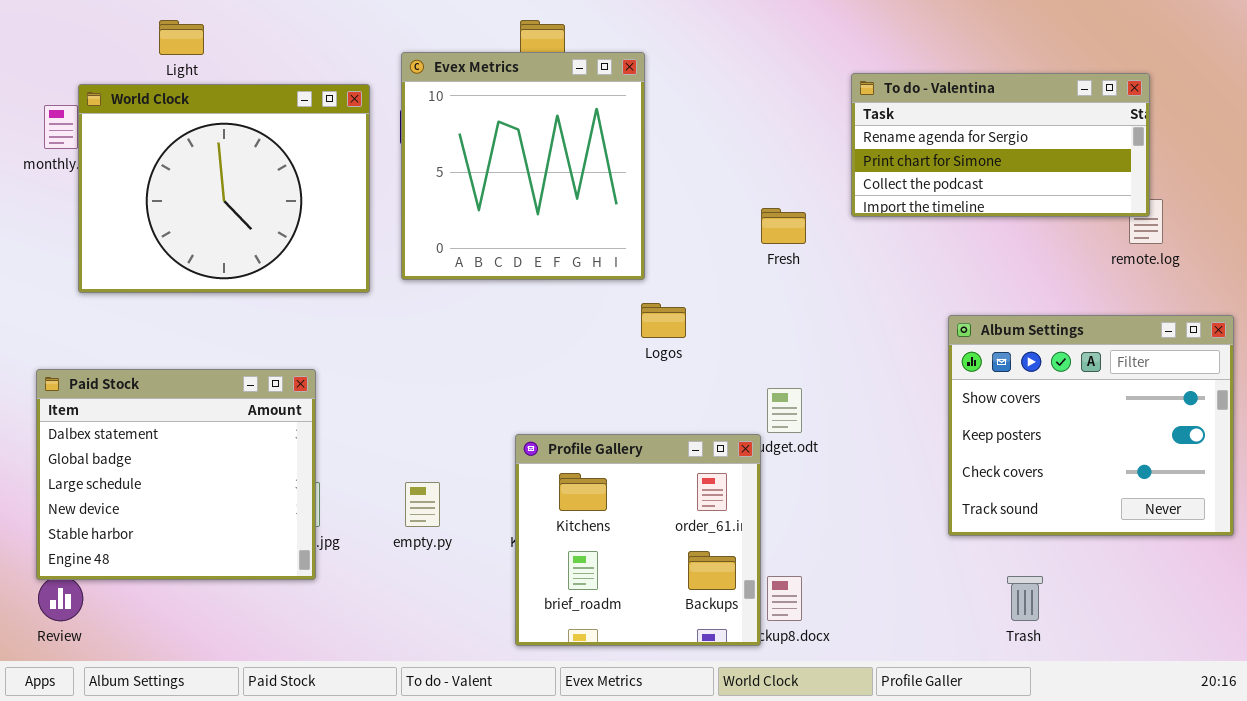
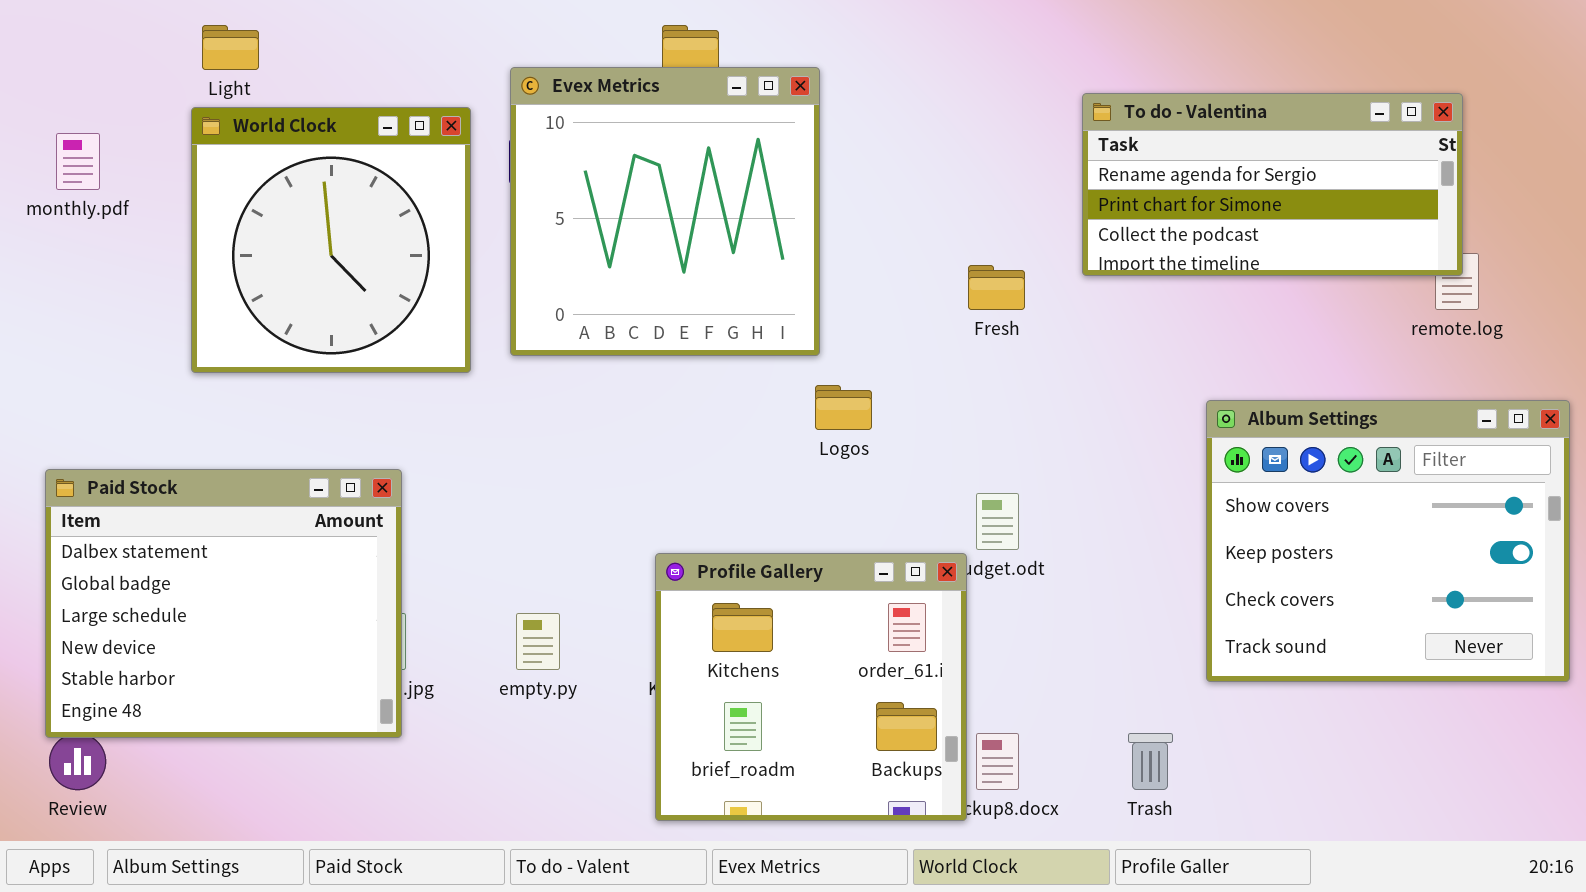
World Clock: [78,84,370,293] -> [191,107,471,373], resized
Trash: [1007,576,1043,621] -> [1128,733,1173,790], moved

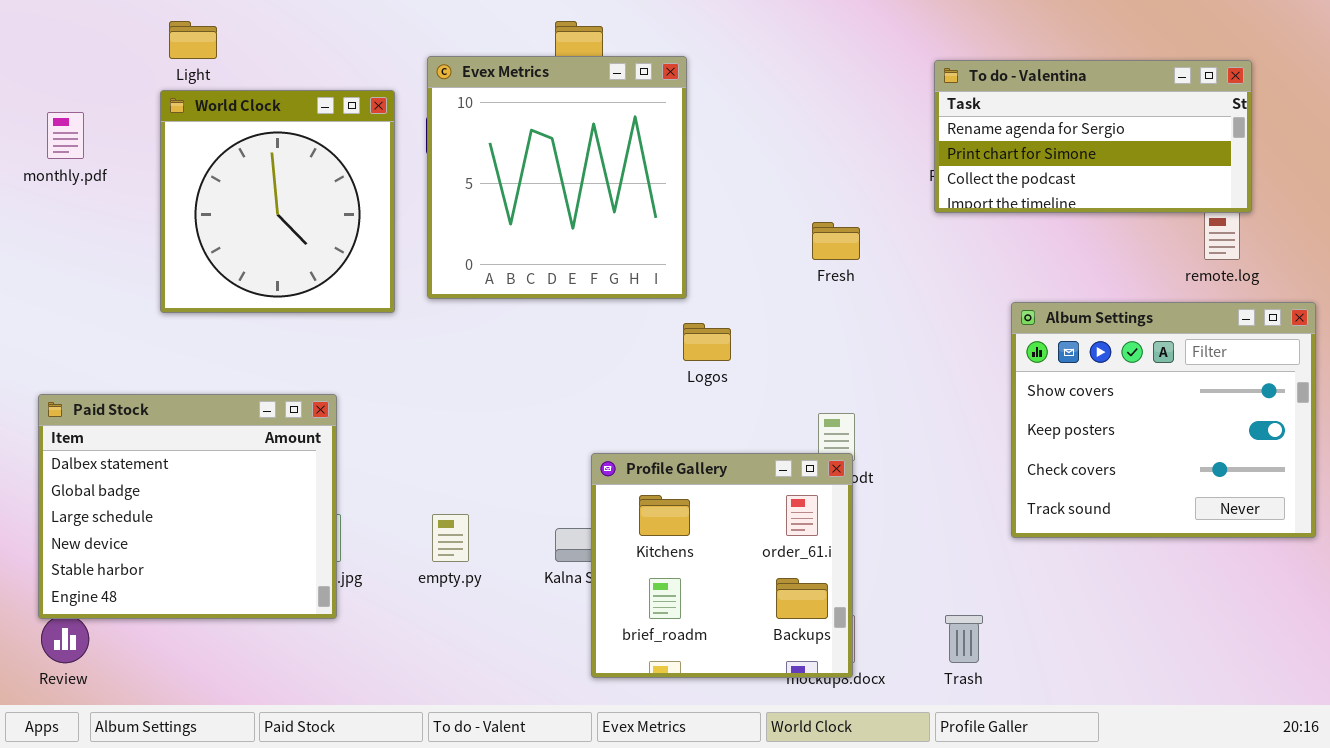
To do - Valentina: [1082,93,1463,276] -> [934,60,1252,213], moved
Album Settings: [1206,400,1570,682] -> [1011,302,1316,538], moved
Profile Gallery: [655,553,967,821] -> [591,453,853,678], moved

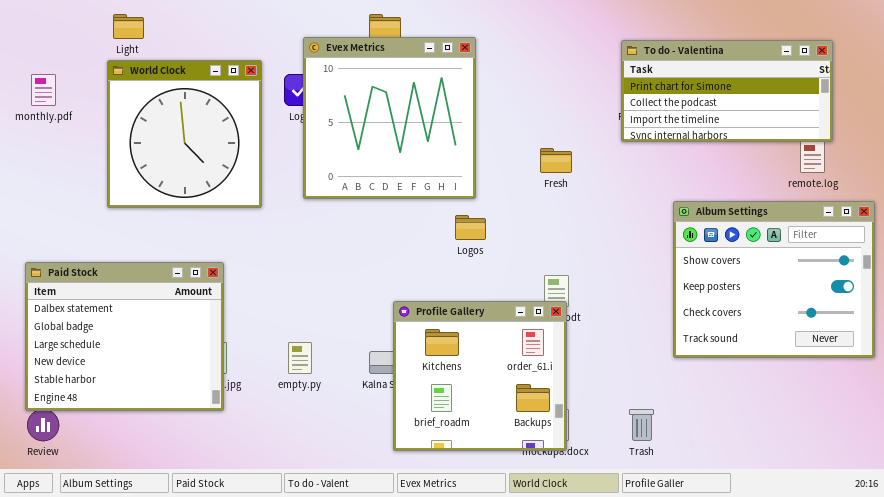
Evex Metrics: [427,56,687,299] -> [303,37,476,199], moved
To do - Valentina: [934,60,1252,213] -> [621,40,833,142], scrolled down 1 row

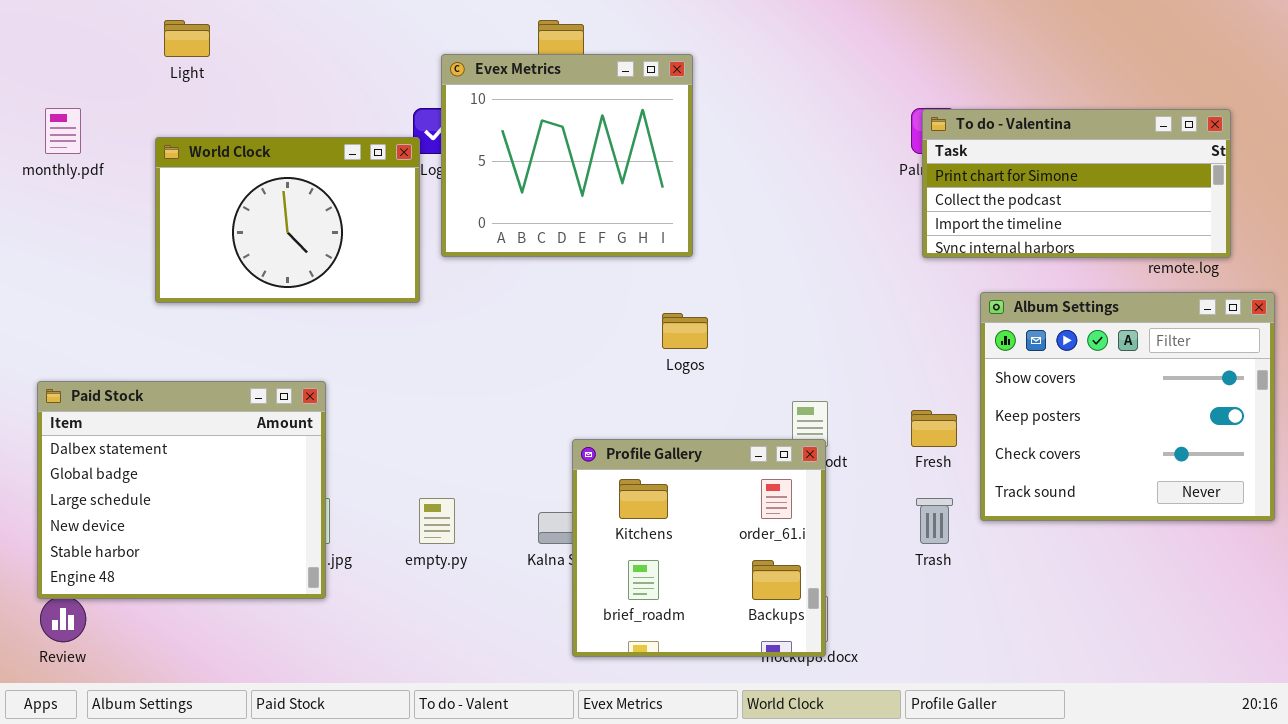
Evex Metrics: [303,37,476,199] -> [441,54,693,257], resized
To do - Valentina: [621,40,833,142] -> [922,109,1231,258], moved
World Clock: [107,60,262,208] -> [155,137,420,303], resized
Fresh: [540,148,572,173] -> [911,410,957,447], moved
Trash: [629,409,654,441] -> [916,498,953,544], moved

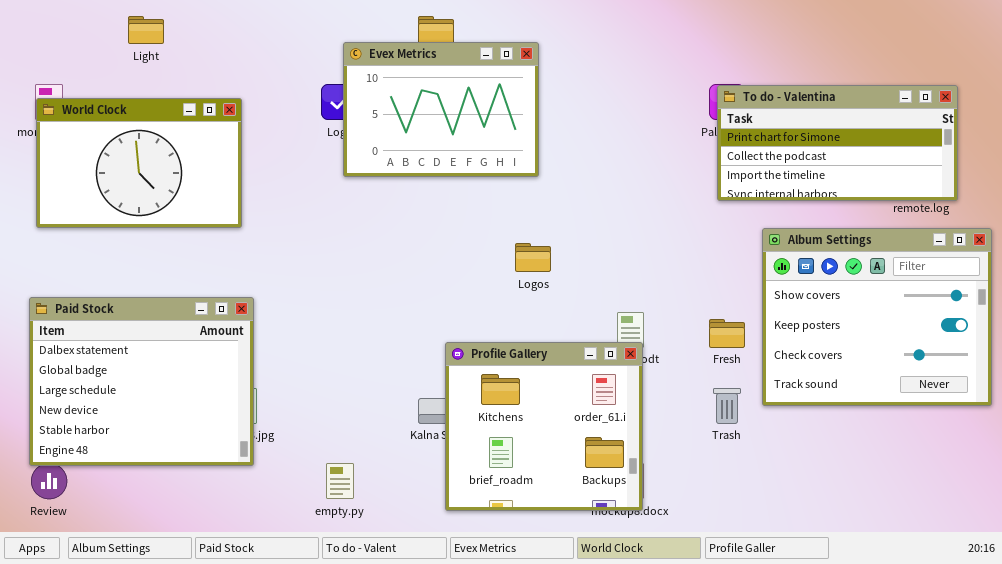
Evex Metrics: [441,54,693,257] -> [343,42,539,177], resized
World Clock: [155,137,420,303] -> [36,98,242,228], moved
empty.py: [419,498,455,544] -> [326,463,354,499], moved

